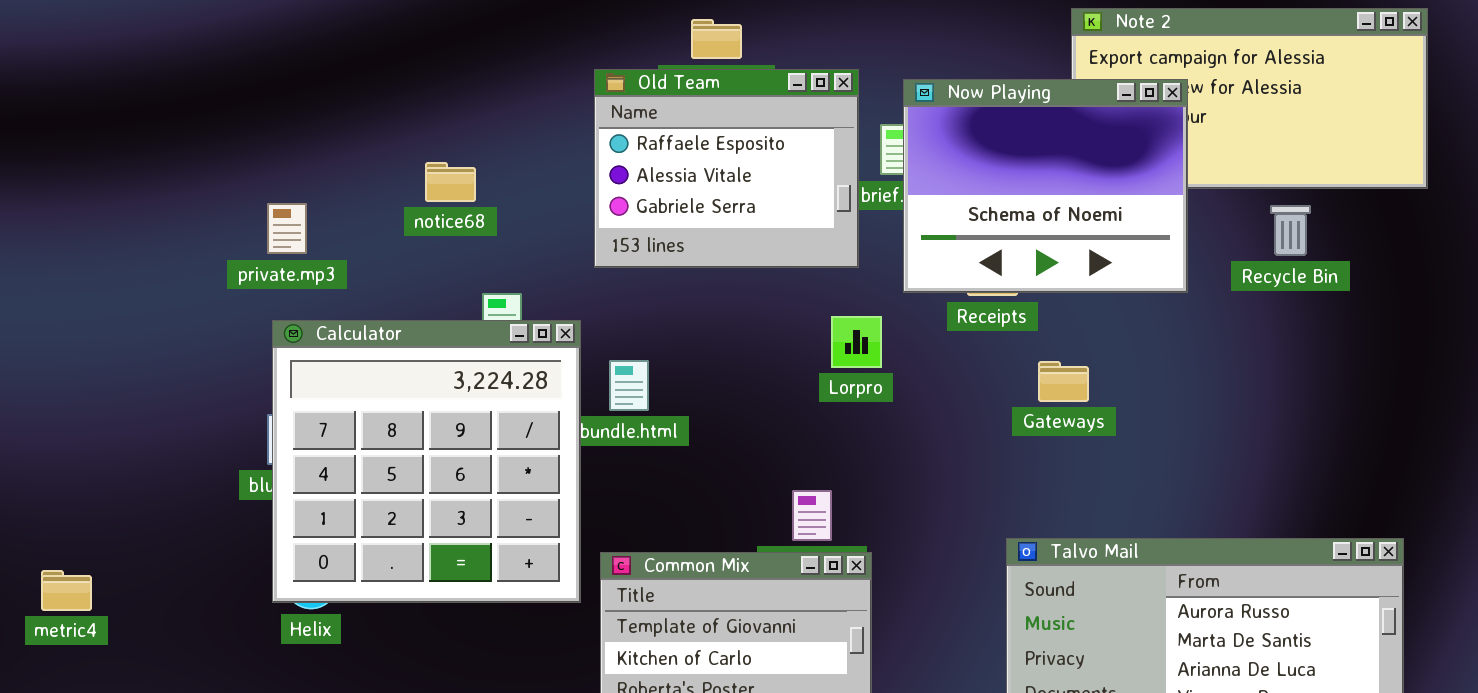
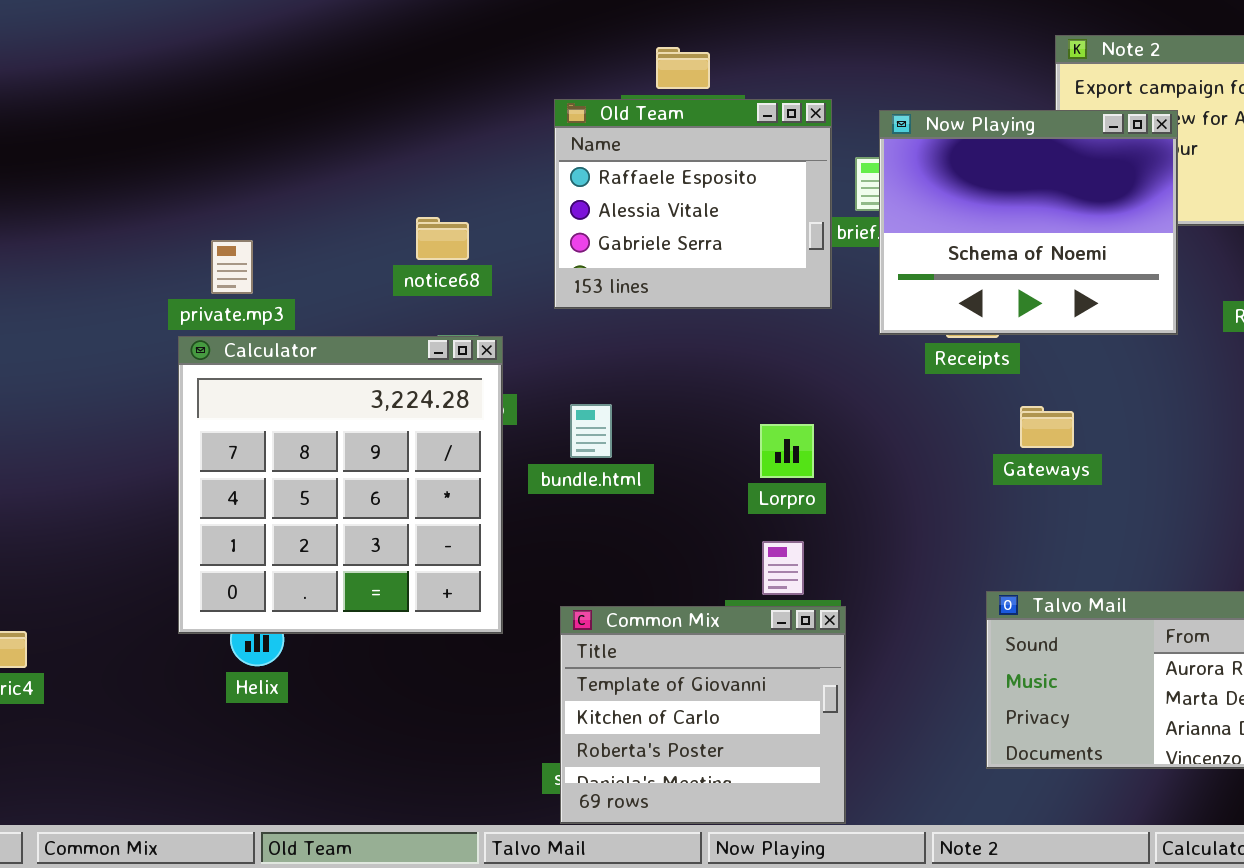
notice68: [425,162,476,202] -> [416,217,469,260], moved
Lorpro: [831,316,882,368] -> [760,424,814,478], moved
Calculator: [272,320,581,603] -> [178,336,503,634], moved

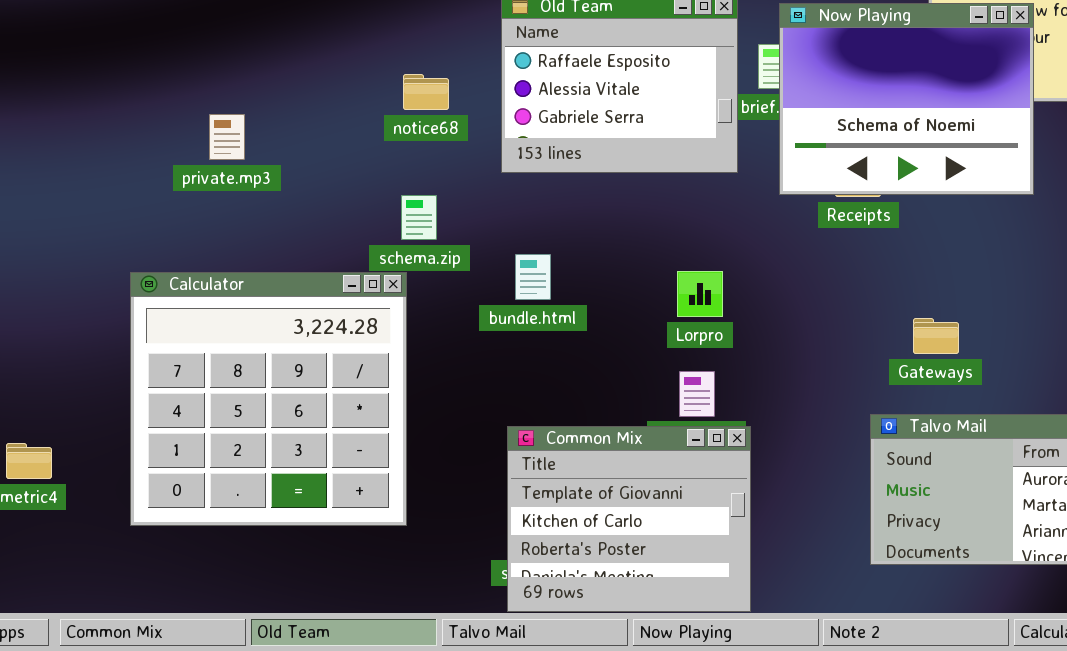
notice68: [416,217,469,260] -> [403,74,449,110], moved
Calculator: [178,336,503,634] -> [130,272,407,526], moved
Gateways: [1020,406,1074,448] -> [913,318,959,354], moved

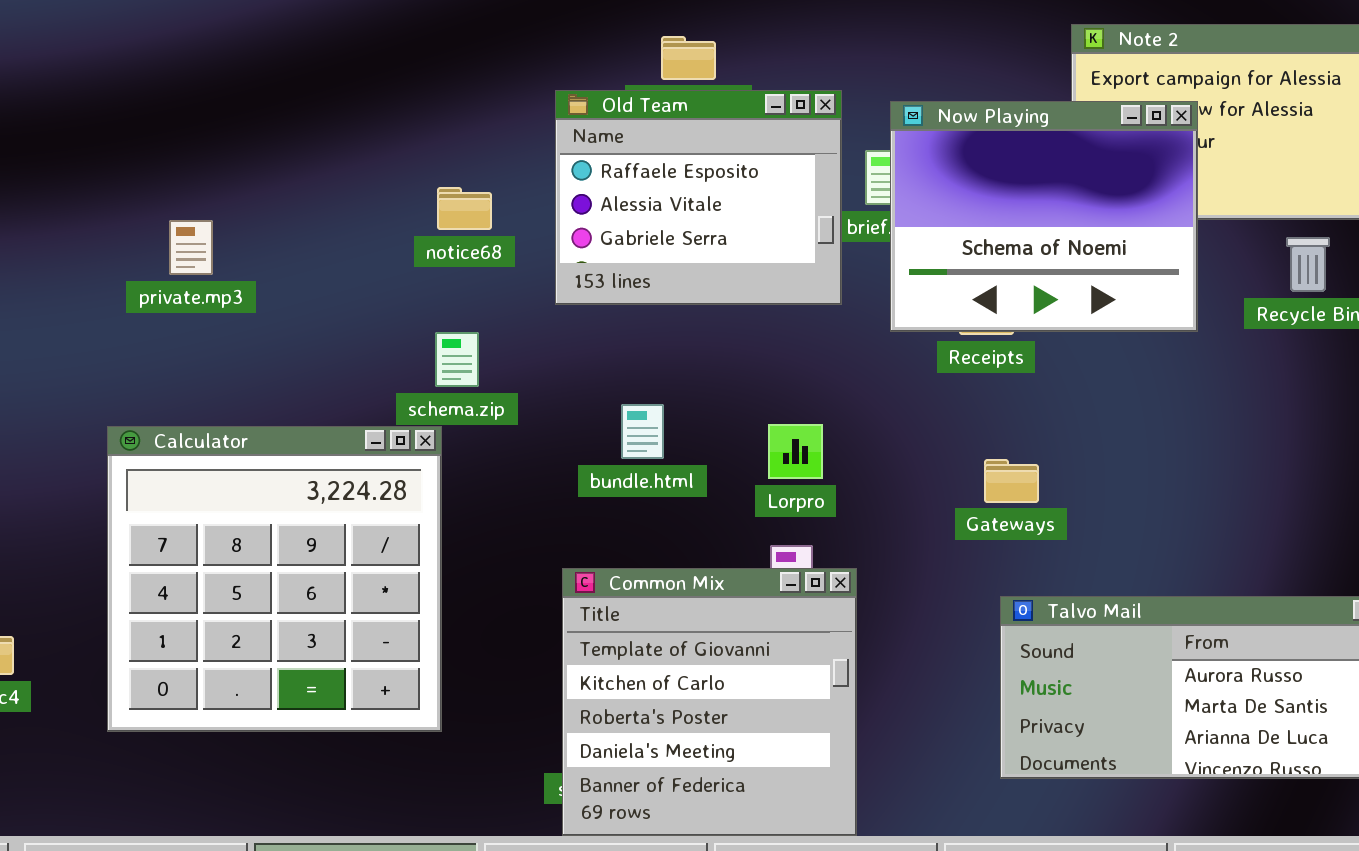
private.mp3: [209,114,245,160] -> [169,220,213,275], moved
bundle.html: [515,254,551,300] -> [621,404,664,459], moved
Gateways: [913,318,959,354] -> [984,459,1039,503], moved
Common Mix: [507,426,751,612] -> [562,568,857,836], resized

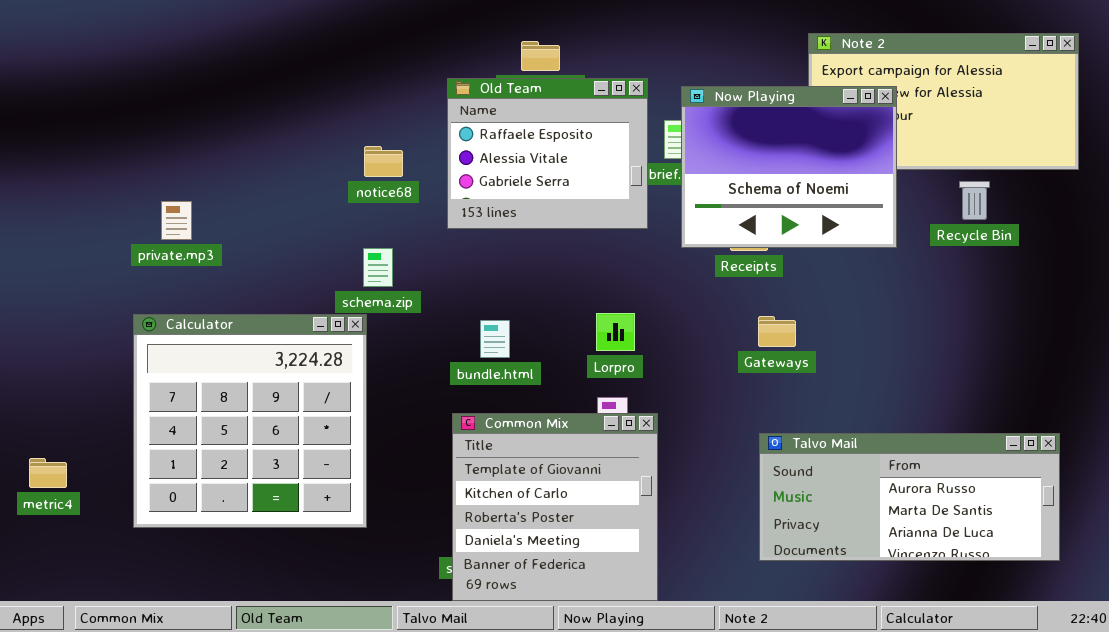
private.mp3: [169,220,213,275] -> [161,201,192,240], moved
bundle.html: [621,404,664,459] -> [480,320,510,358], moved
Gateways: [984,459,1039,503] -> [758,316,796,347], moved

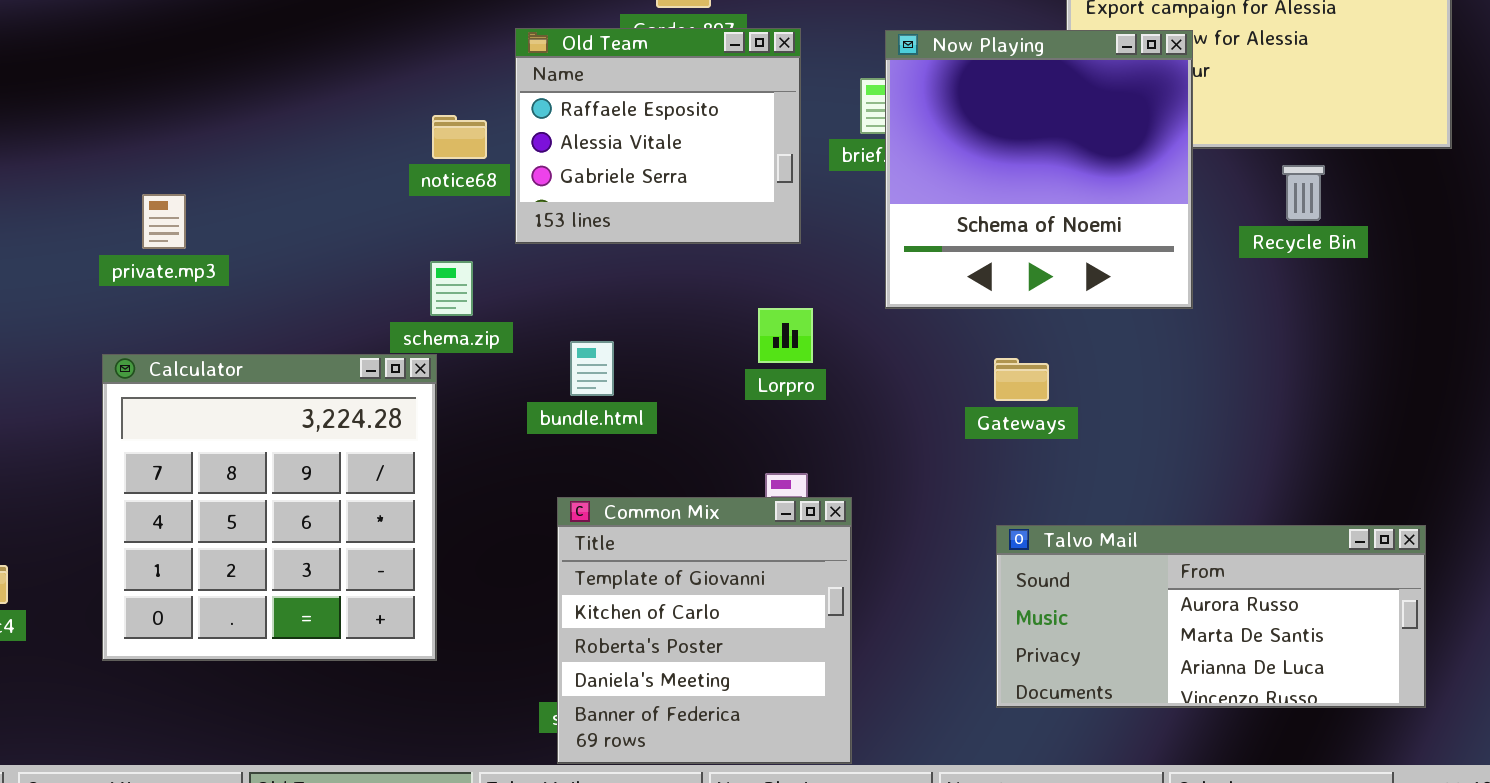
Old Team: [447,78,648,229] -> [515,28,801,244], moved
Now Playing: [681,86,897,248] -> [885,30,1193,309], resized
Lorpro: [596,313,635,351] -> [758,308,813,363], moved
bundle.html: [480,320,510,358] -> [570,341,614,396], moved

